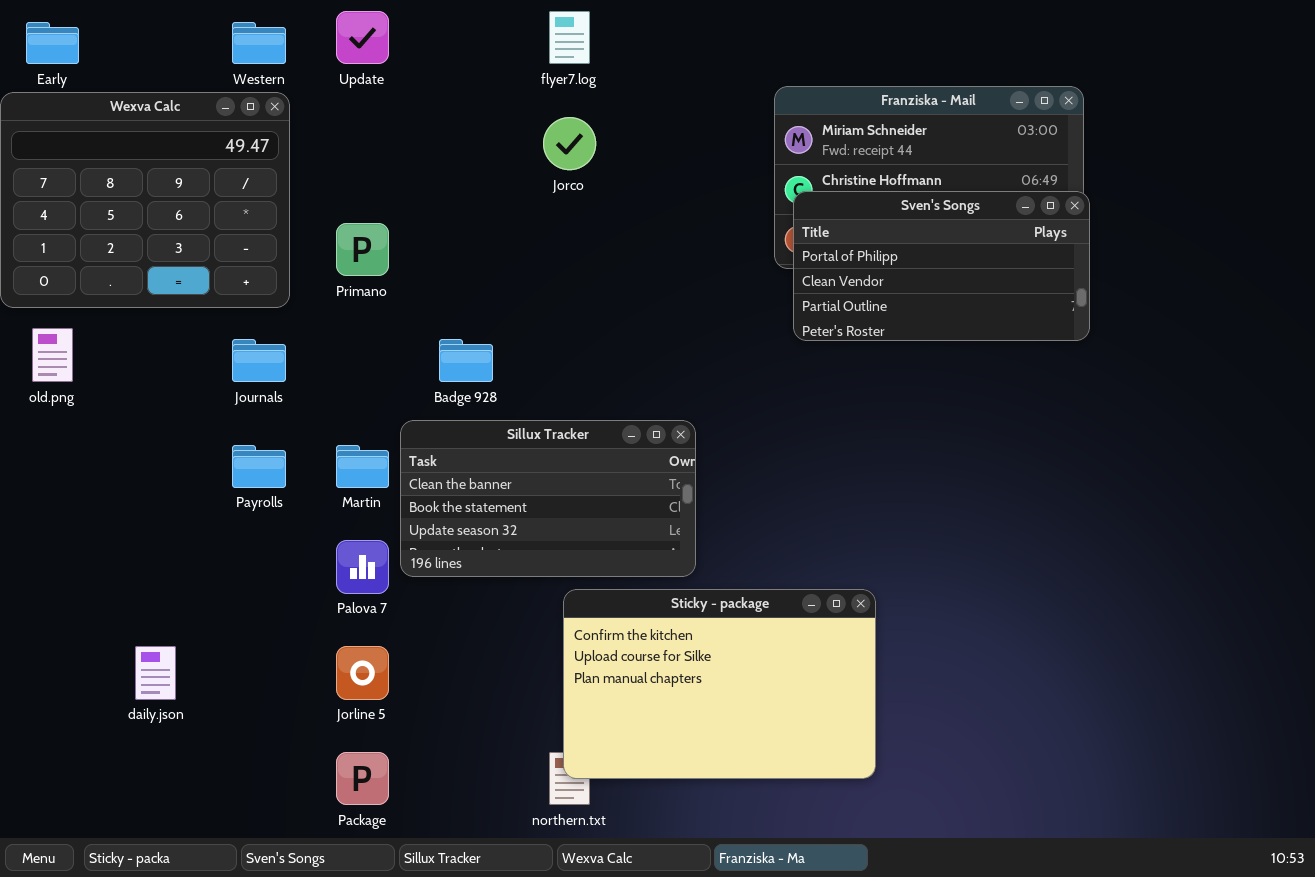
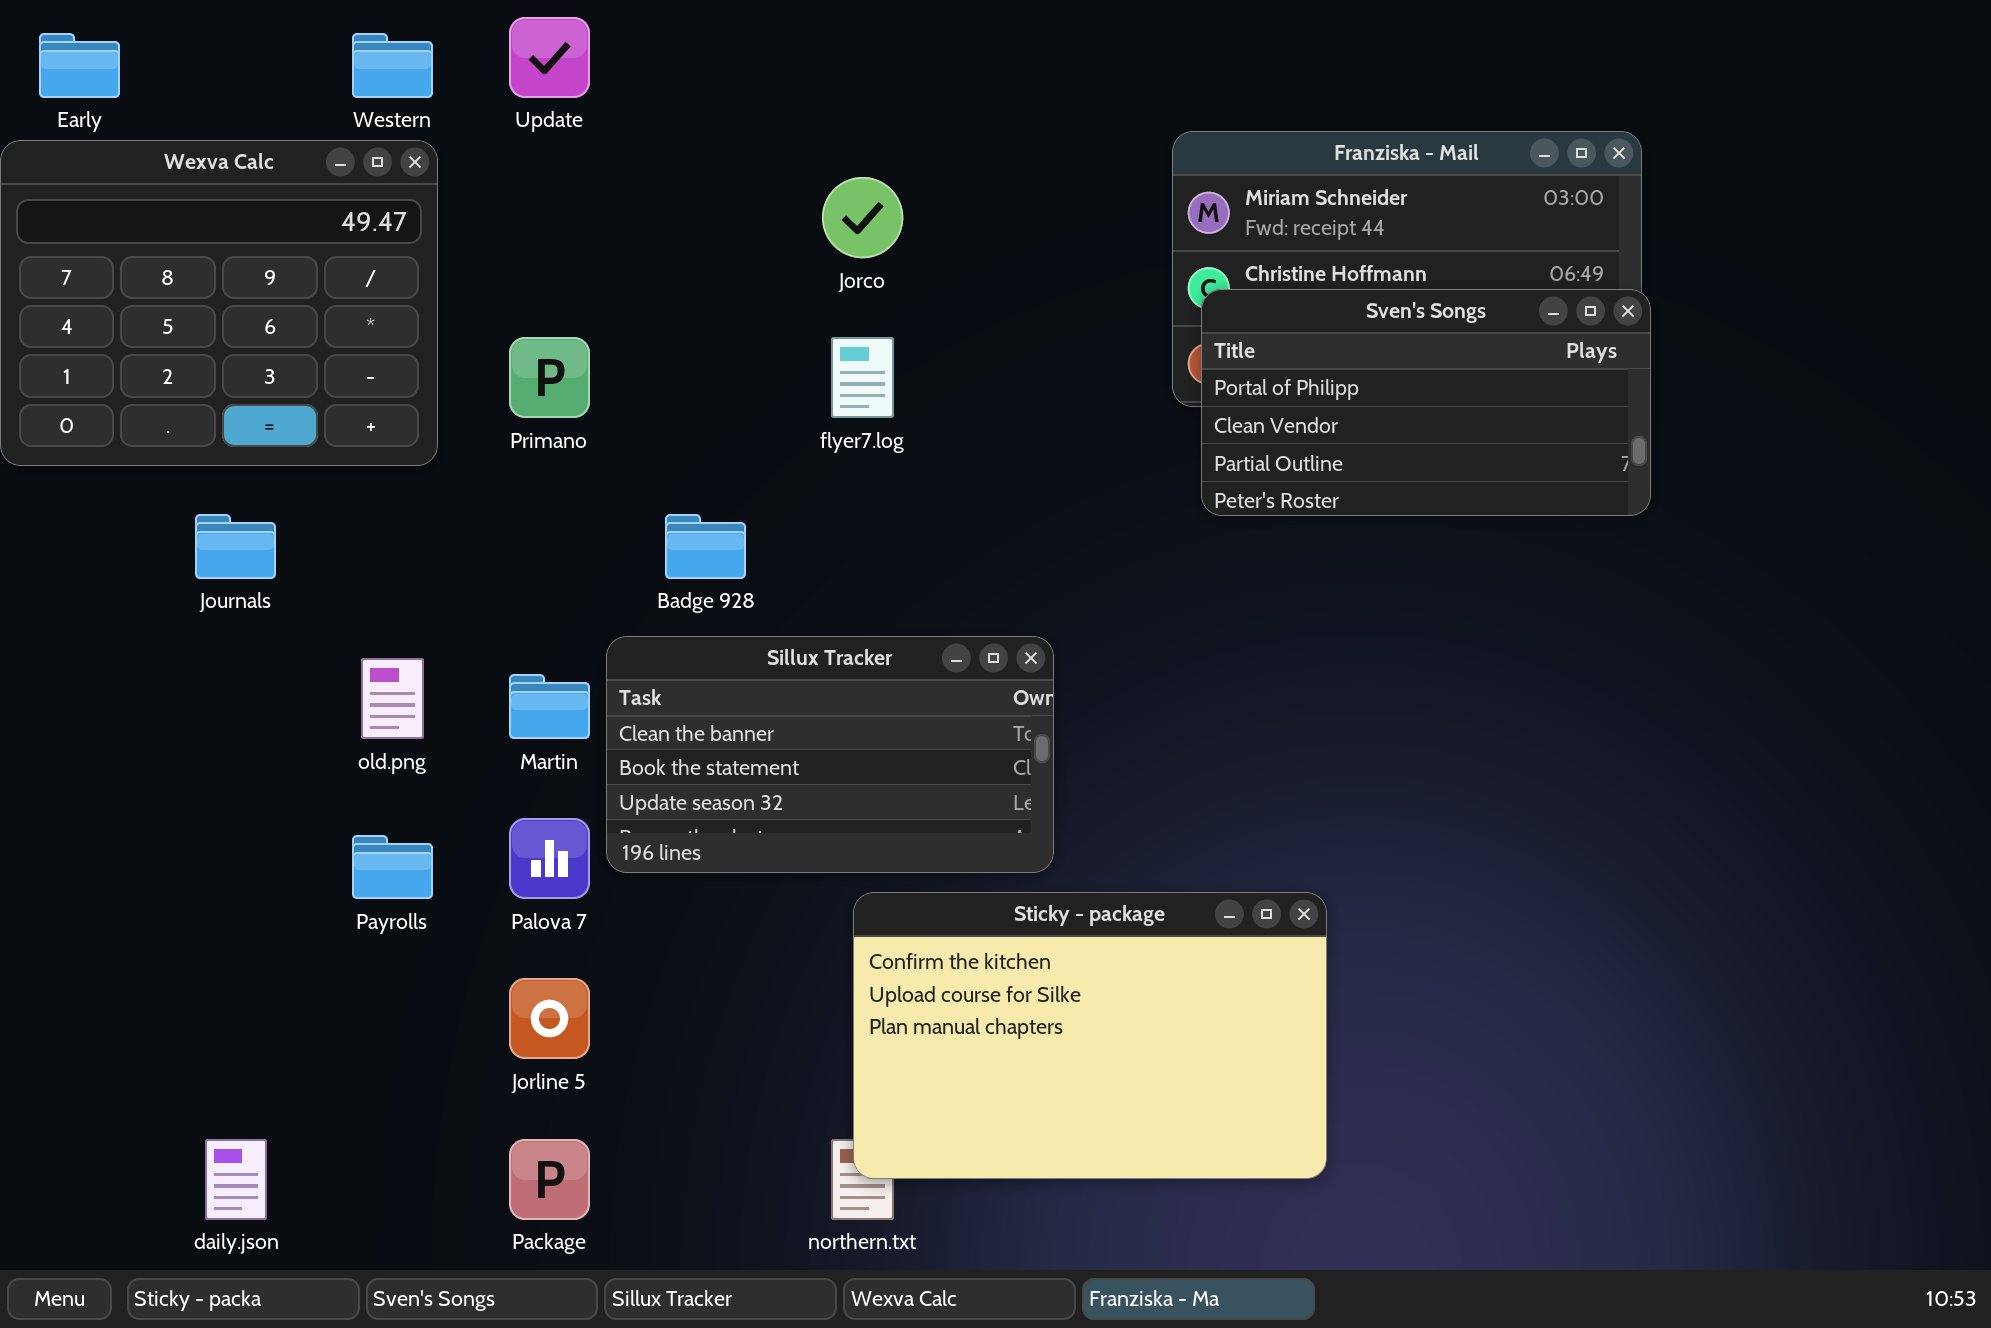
flyer7.log: [549,11,590,64] -> [831,337,894,418], moved
old.png: [32,328,73,382] -> [361,658,424,739], moved
Journals: [232,339,286,382] -> [195,514,276,579], moved
Payrolls: [232,445,286,488] -> [352,835,433,899], moved
daily.json: [135,646,176,700] -> [205,1139,267,1220], moved

